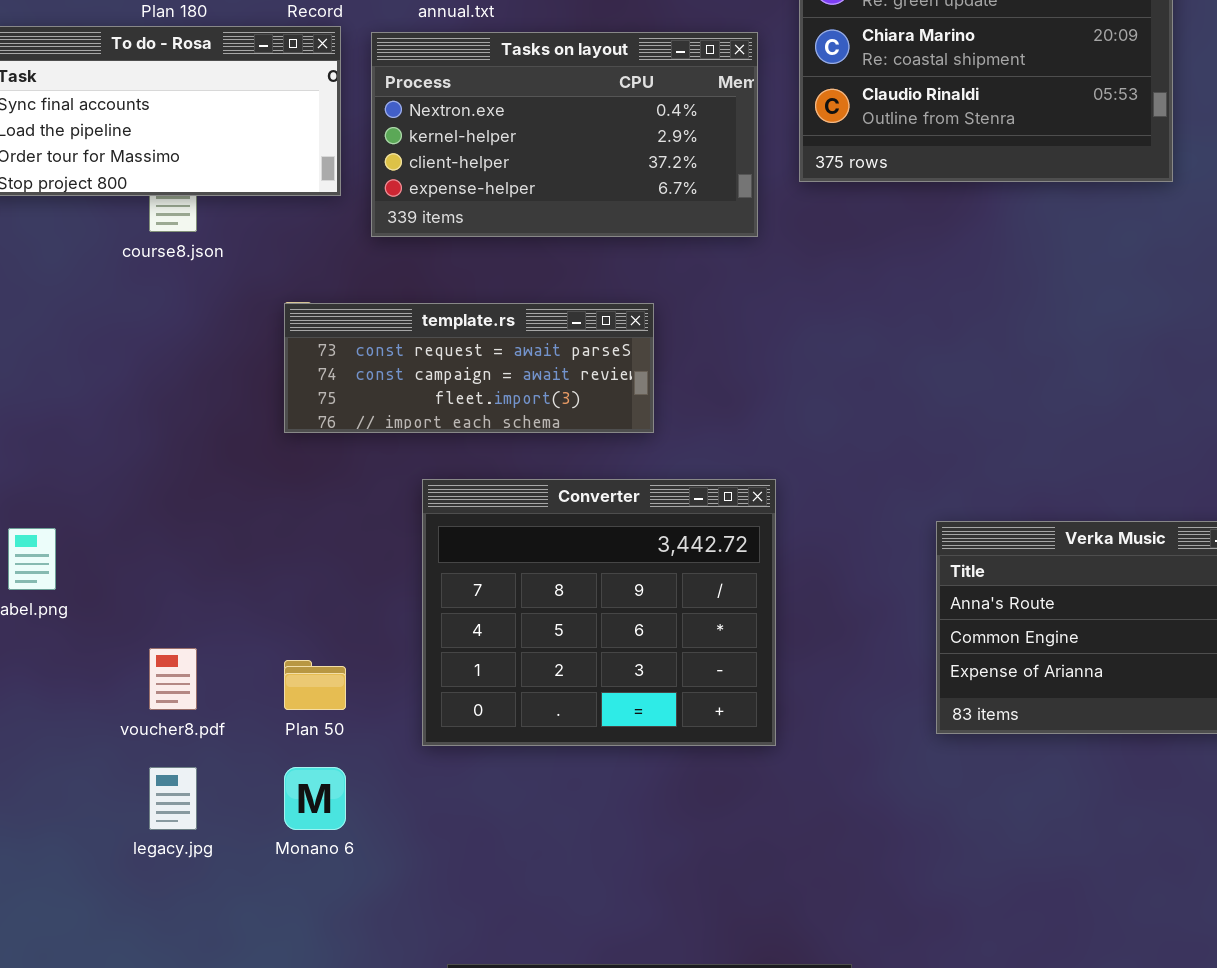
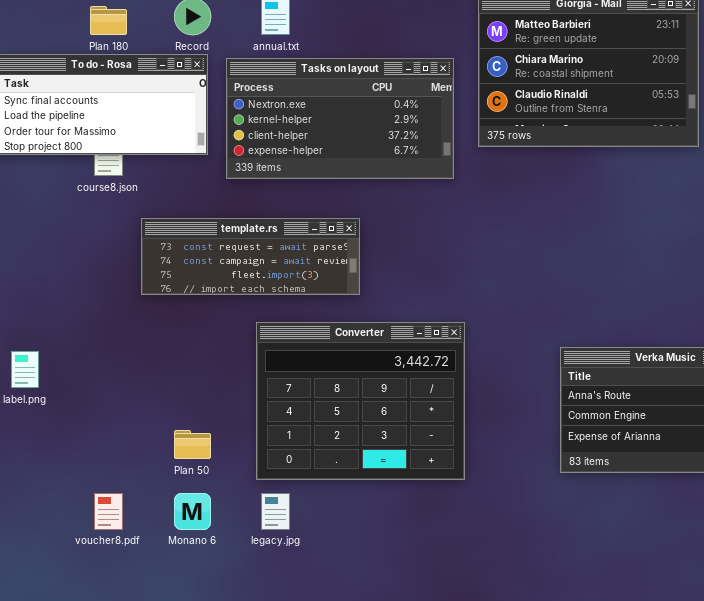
template.rs: [284,303,654,433] -> [141,218,360,295], moved
voucher8.pdf: [149,648,197,710] -> [94,493,123,530], moved
legacy.jpg: [149,767,197,830] -> [261,493,290,530], moved

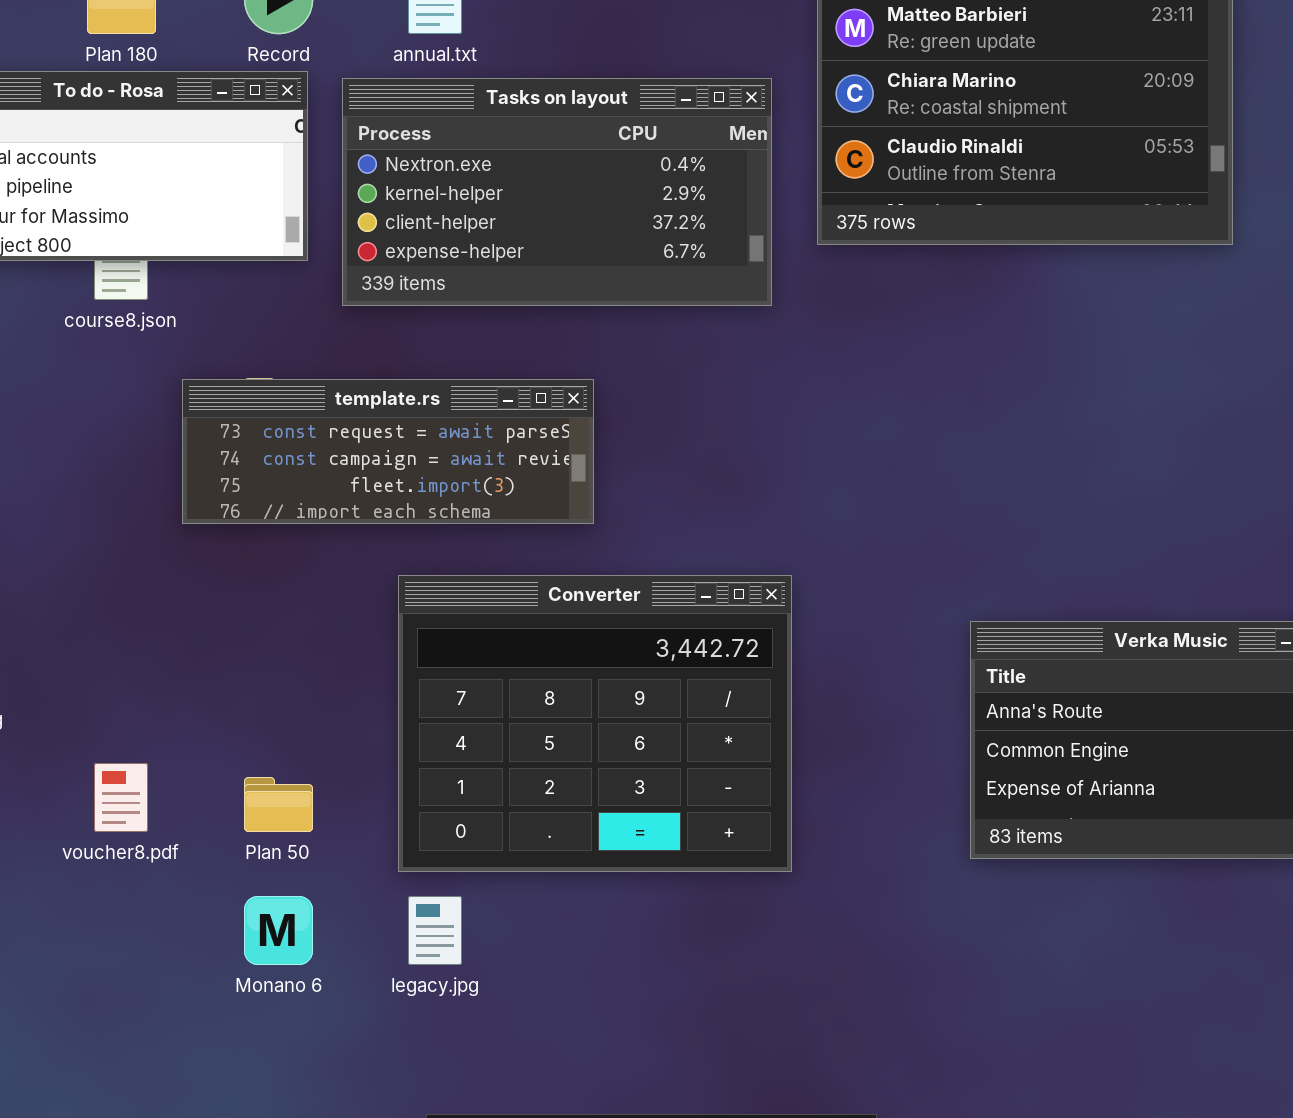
voucher8.pdf: [94,493,123,530] -> [94,763,148,832], moved

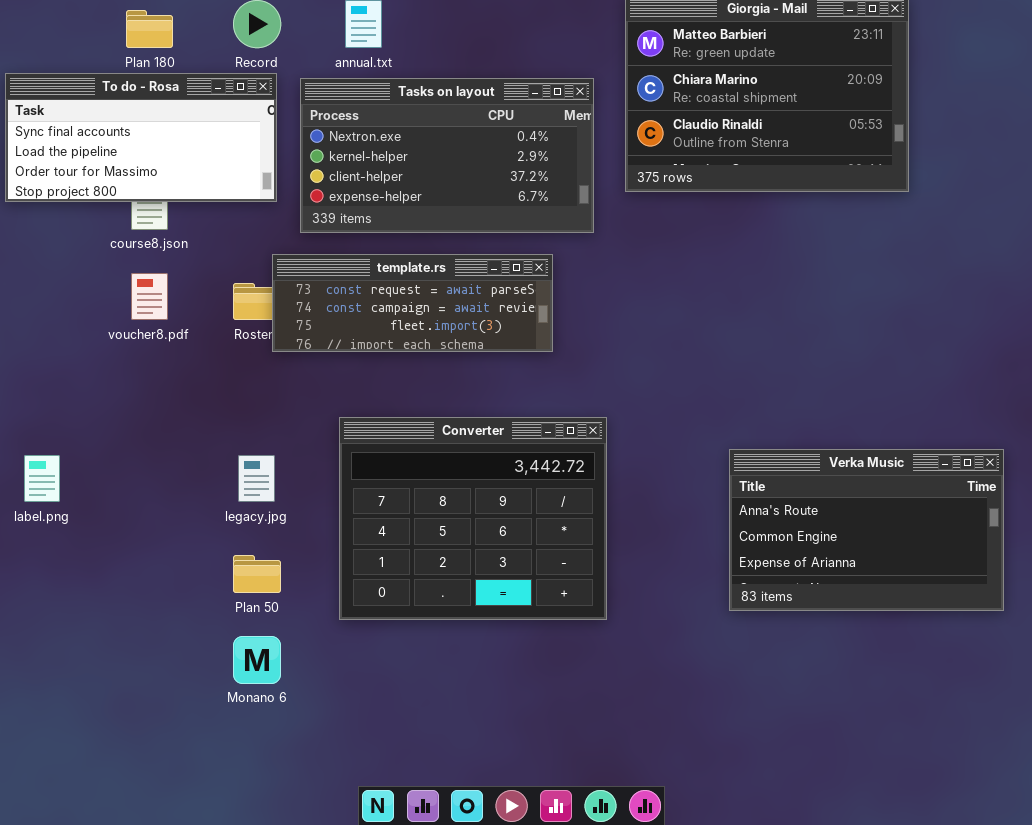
template.rs: [182,379,594,524] -> [272,254,553,352], moved
voucher8.pdf: [94,763,148,832] -> [131,273,168,320], moved
legacy.jpg: [408,896,462,965] -> [238,455,275,502], moved

